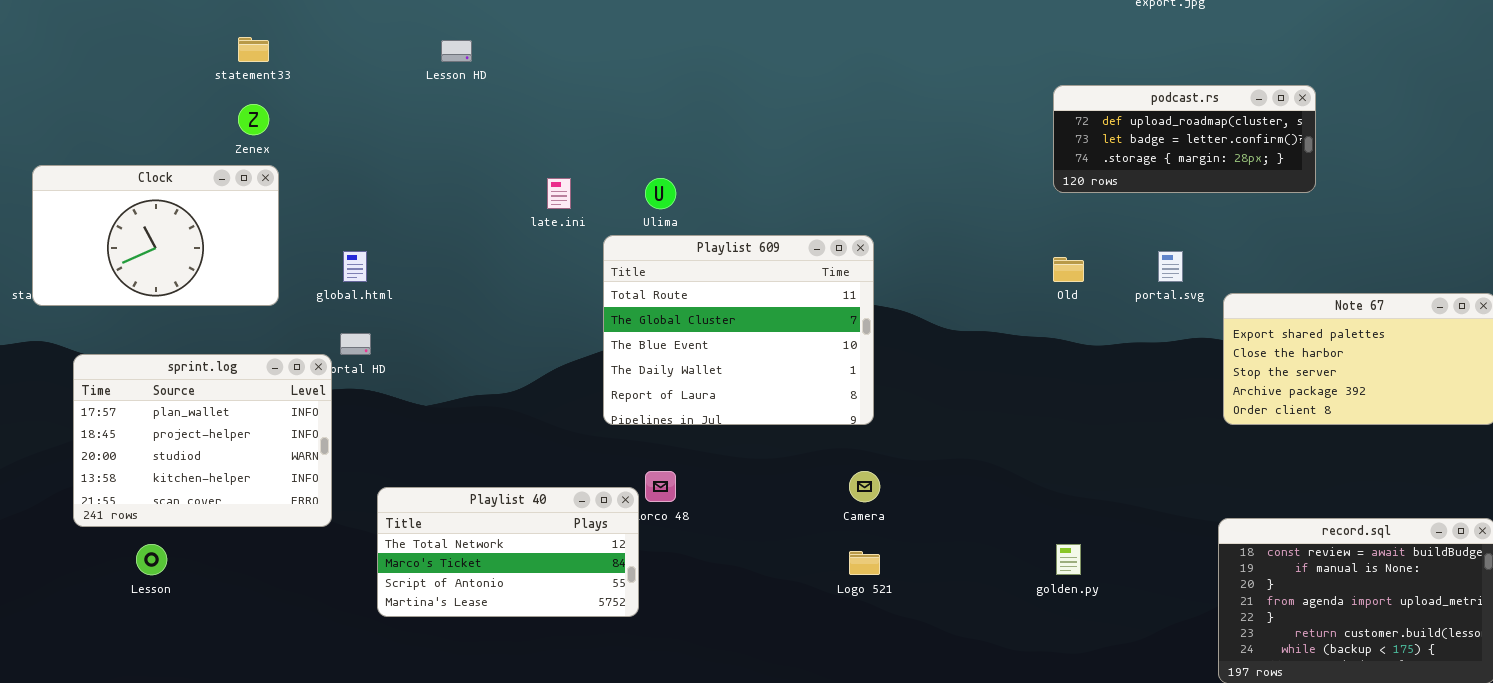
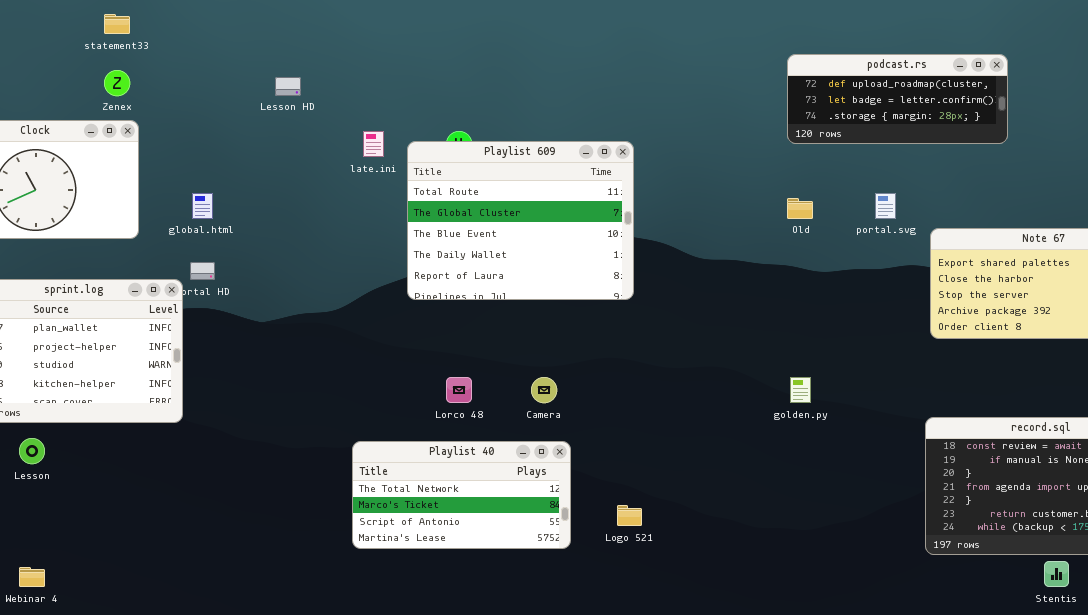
Lesson HD: [441,40,472,62] -> [275,77,301,96], moved
Playlist 609: [603,235,874,425] -> [407,141,634,300], moved
Camera: [849,471,880,502] -> [531,377,557,403], moved
Playlist 40: [377,487,639,617] -> [352,441,571,549], moved
golden.py: [1056,544,1081,575] -> [790,377,811,403], moved
Logo 521: [849,551,880,575] -> [617,505,642,526], moved

